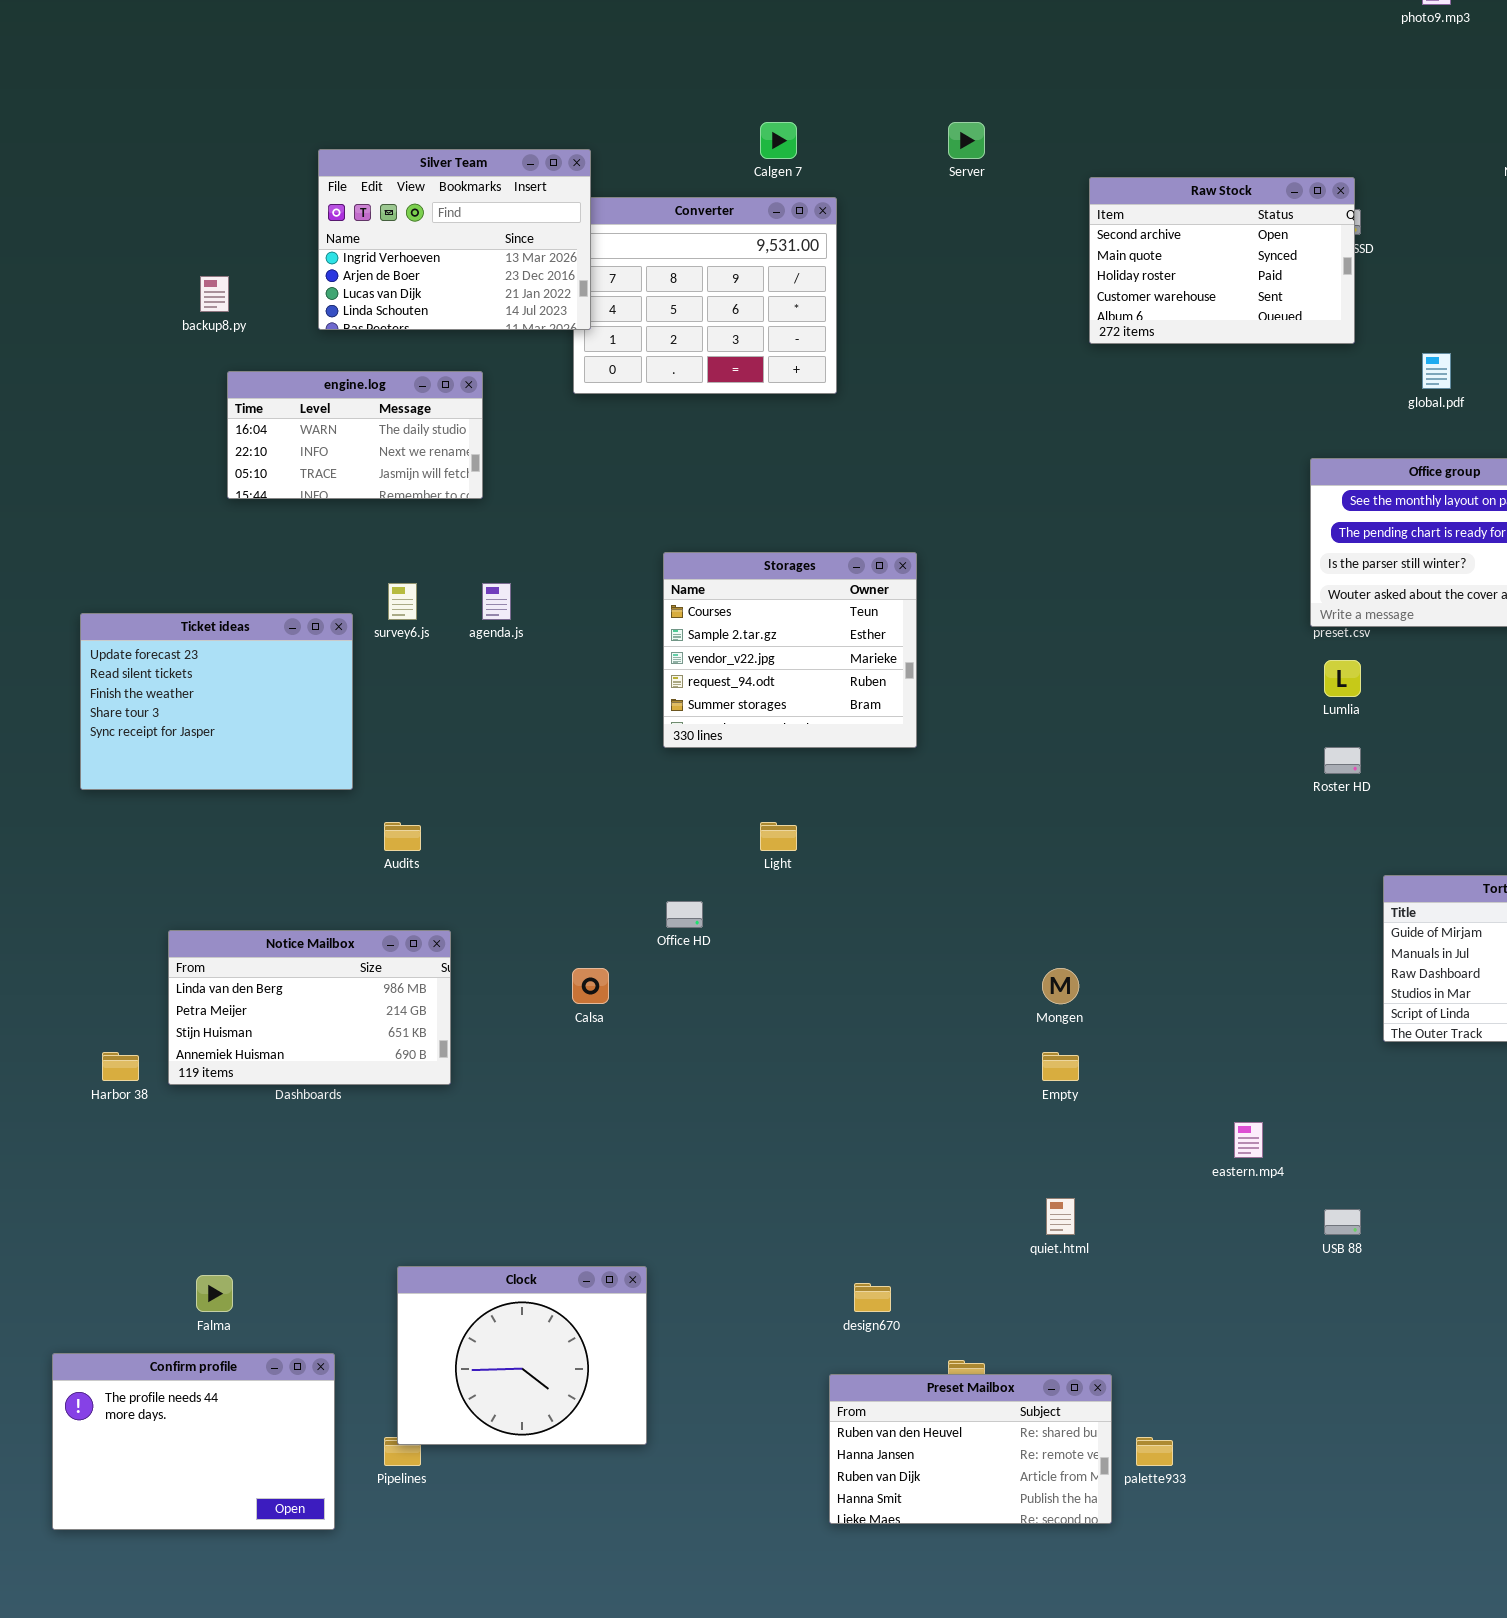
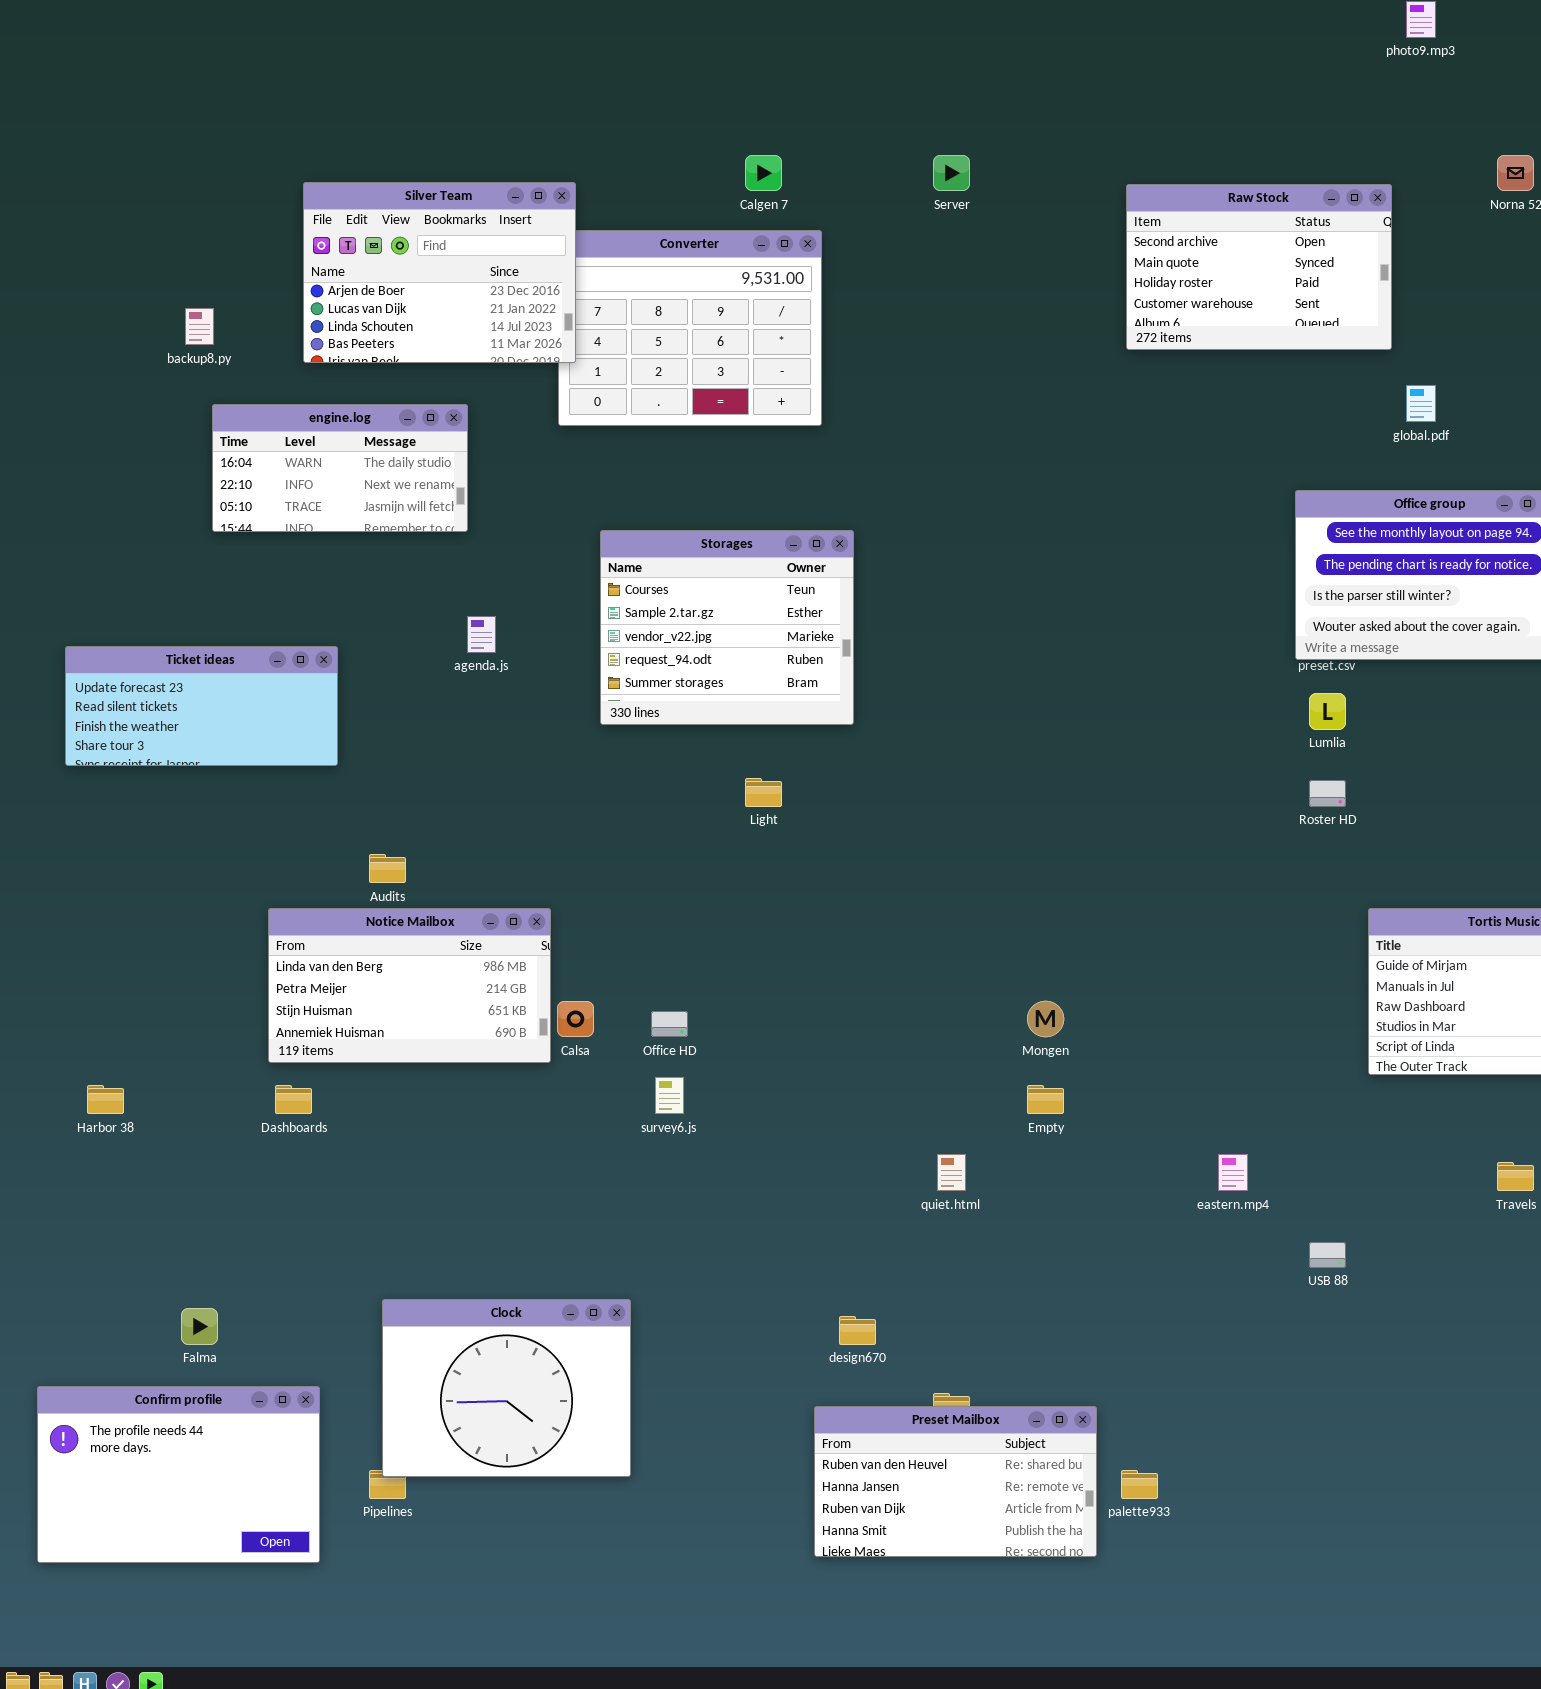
Silver Team: [318,149,591,330] -> [303,182,576,363], scrolled down 1 row
Raw Stock: [1089,177,1355,344] -> [1126,184,1392,350], moved
Storages: [663,552,917,748] -> [600,530,854,725], moved
survey6.js: [388,583,417,620] -> [655,1077,684,1114], moved
Ticket ideas: [80,613,353,790] -> [65,646,338,766], resized
Light: [760,822,797,851] -> [745,778,782,807], moved
Office HD: [666,901,703,928] -> [651,1011,688,1037], moved
Notice Mailbox: [168,930,451,1085] -> [268,908,551,1063], moved
quiet.html: [1046,1198,1075,1235] -> [937,1154,966,1191], moved

